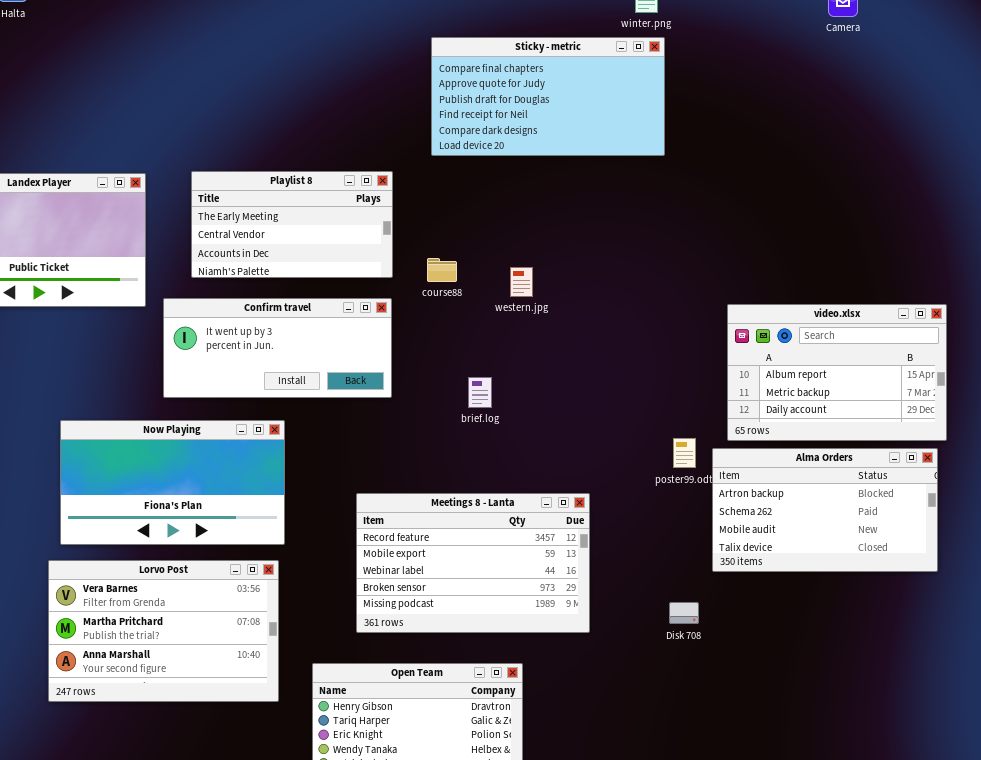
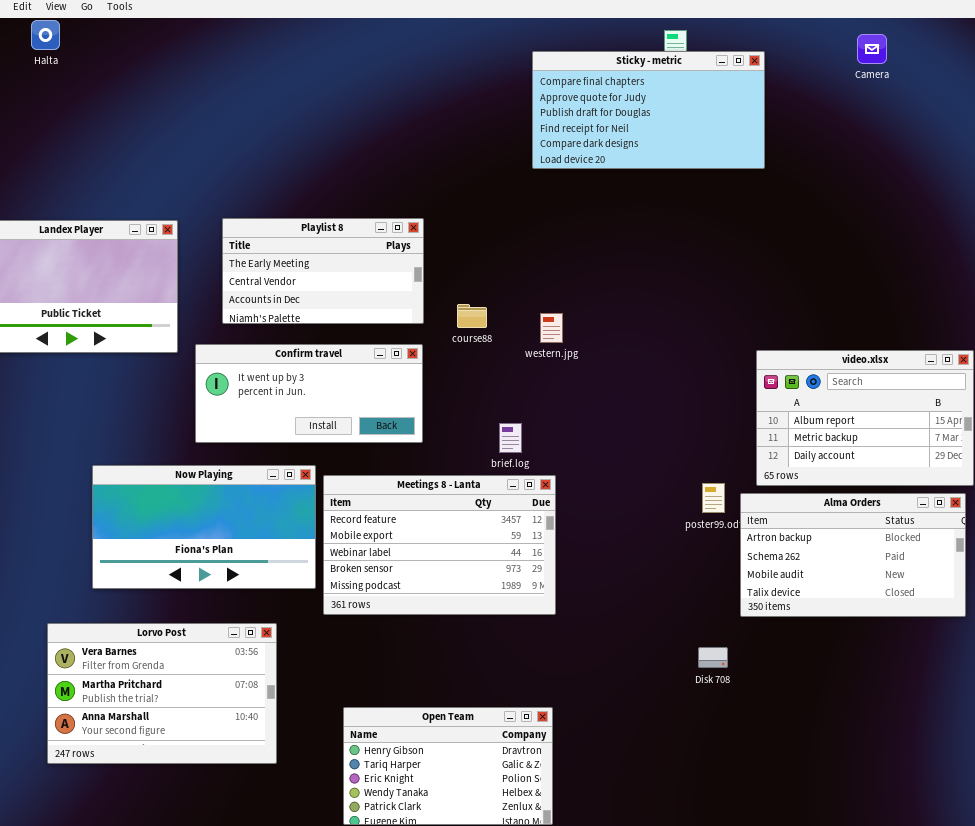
Sticky - metric: [431,37,665,156] -> [532,51,765,169], moved
Meetings 8 - Lanta: [356,493,590,633] -> [323,475,556,615], moved
Lorvo Post: [48,560,279,702] -> [47,623,277,764], moved

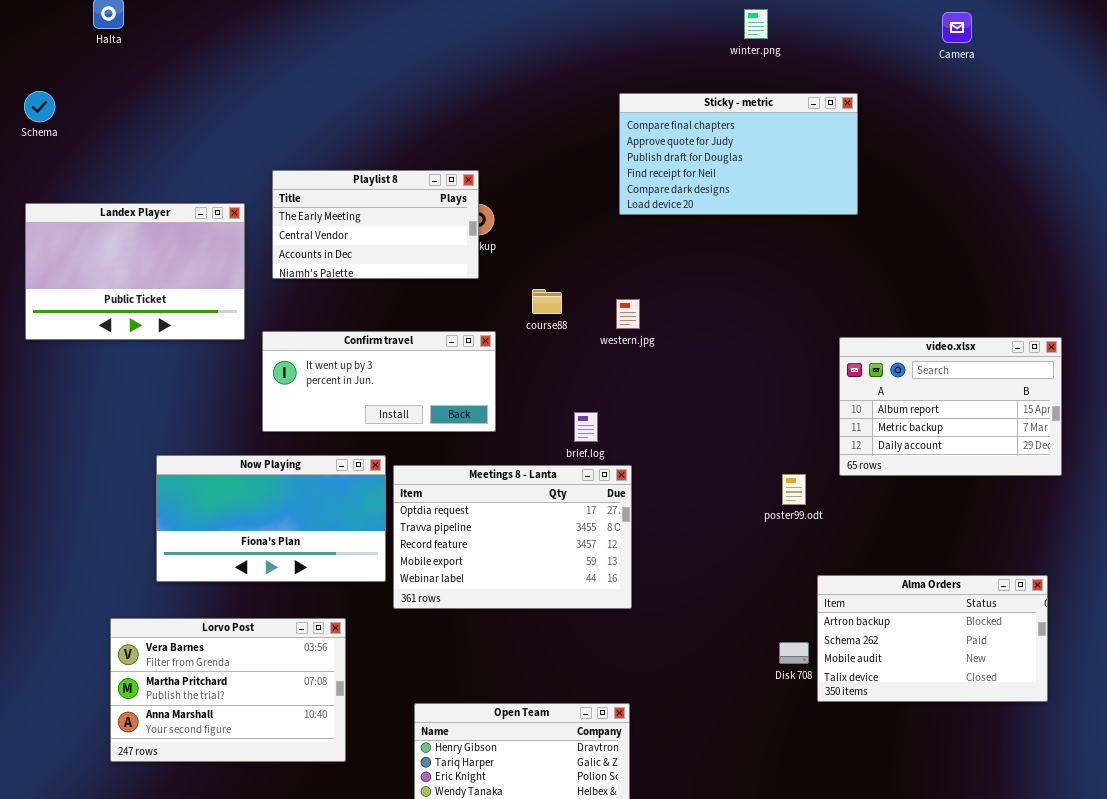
Sticky - metric: [532,51,765,169] -> [619,93,858,215], moved
Playlist 8: [222,218,424,324] -> [272,170,479,279], moved
Meetings 8 - Lanta: [323,475,556,615] -> [393,465,632,609], scrolled up 2 rows
Alma Orders: [740,493,966,617] -> [817,575,1048,702], moved

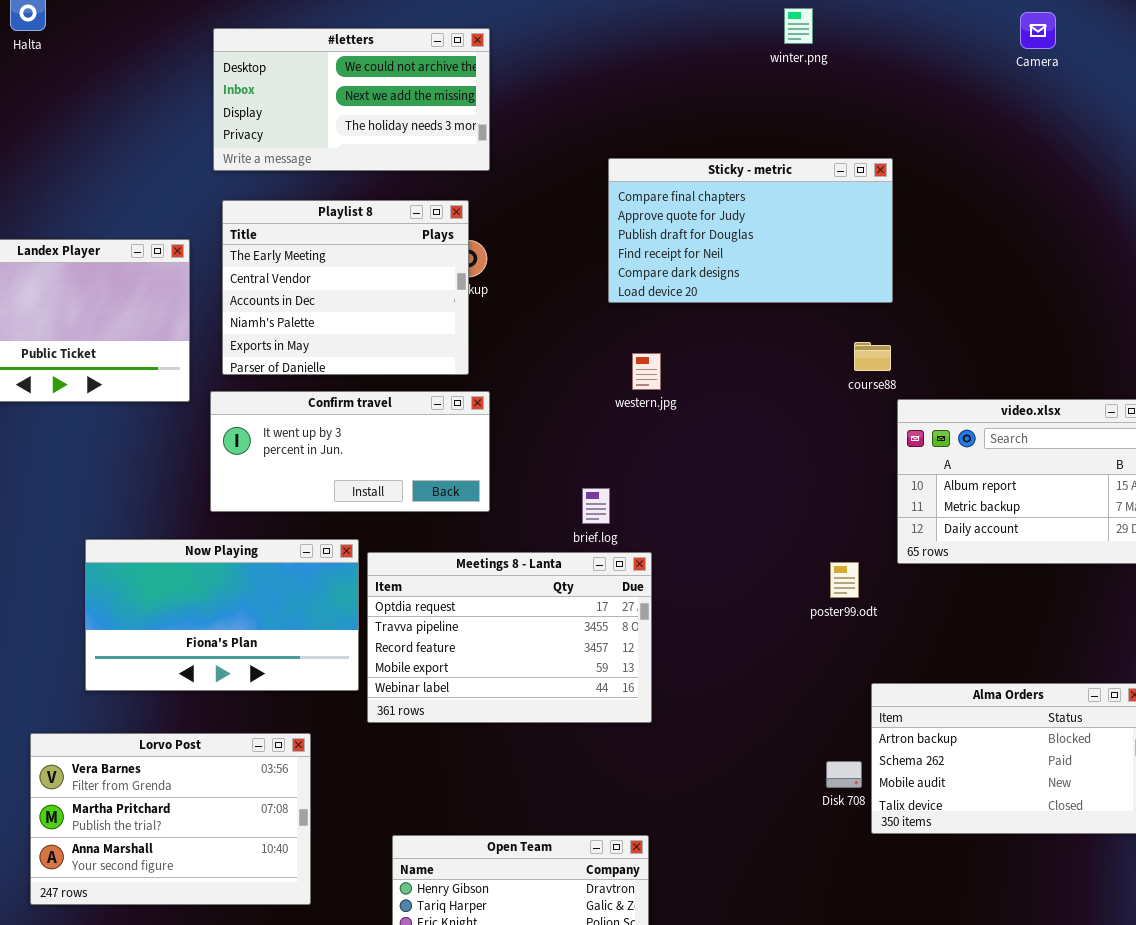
#letters: none -> [213,28,490,171], opened
Sticky - metric: [619,93,858,215] -> [608,158,893,303], moved
Playlist 8: [272,170,479,279] -> [222,200,469,375], resized
course88: [532,289,562,314] -> [854,342,891,371], moved

